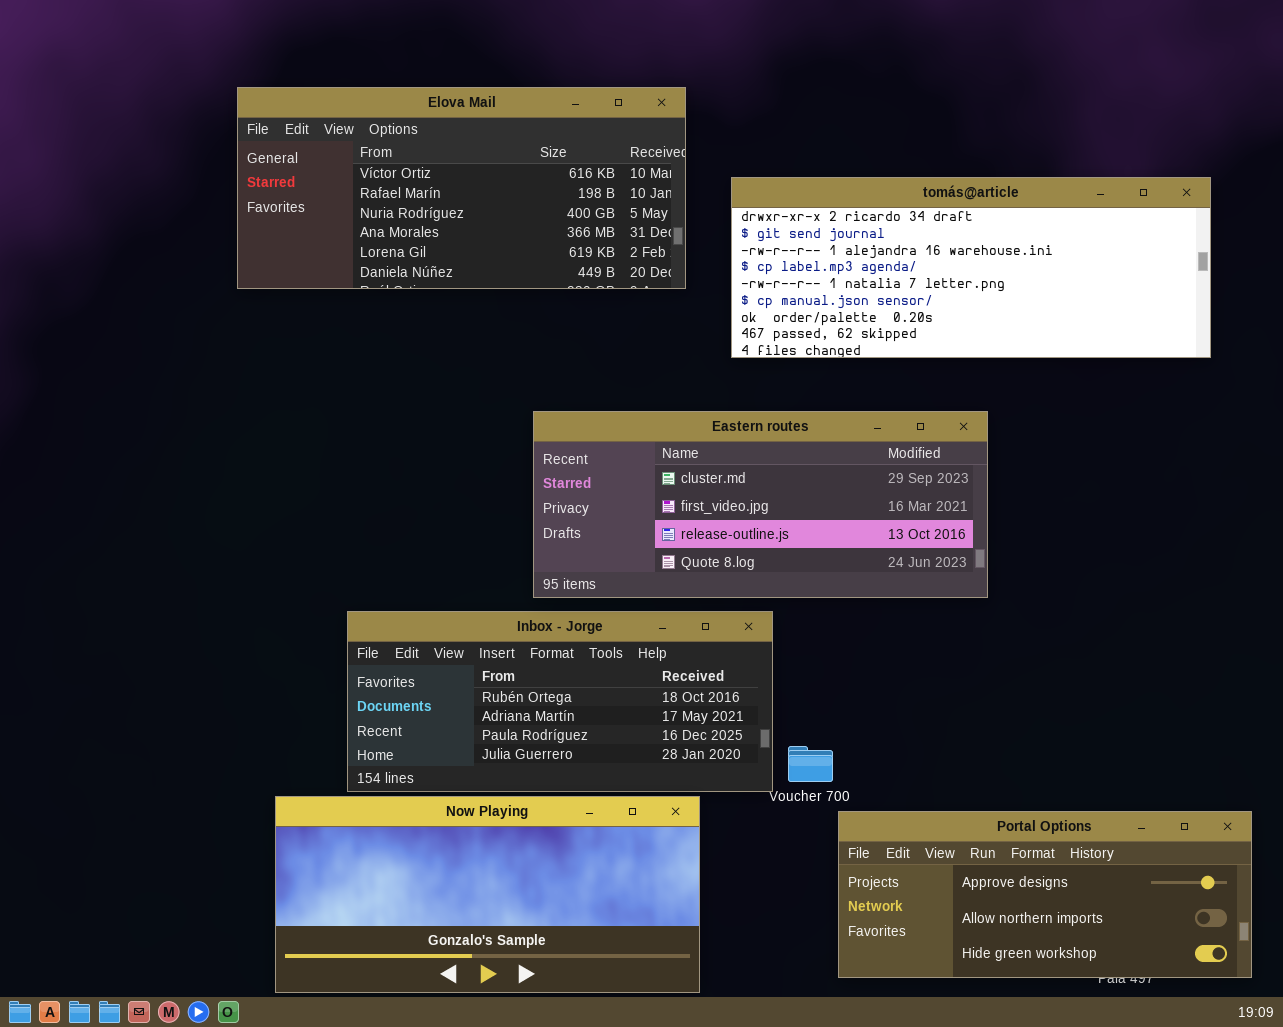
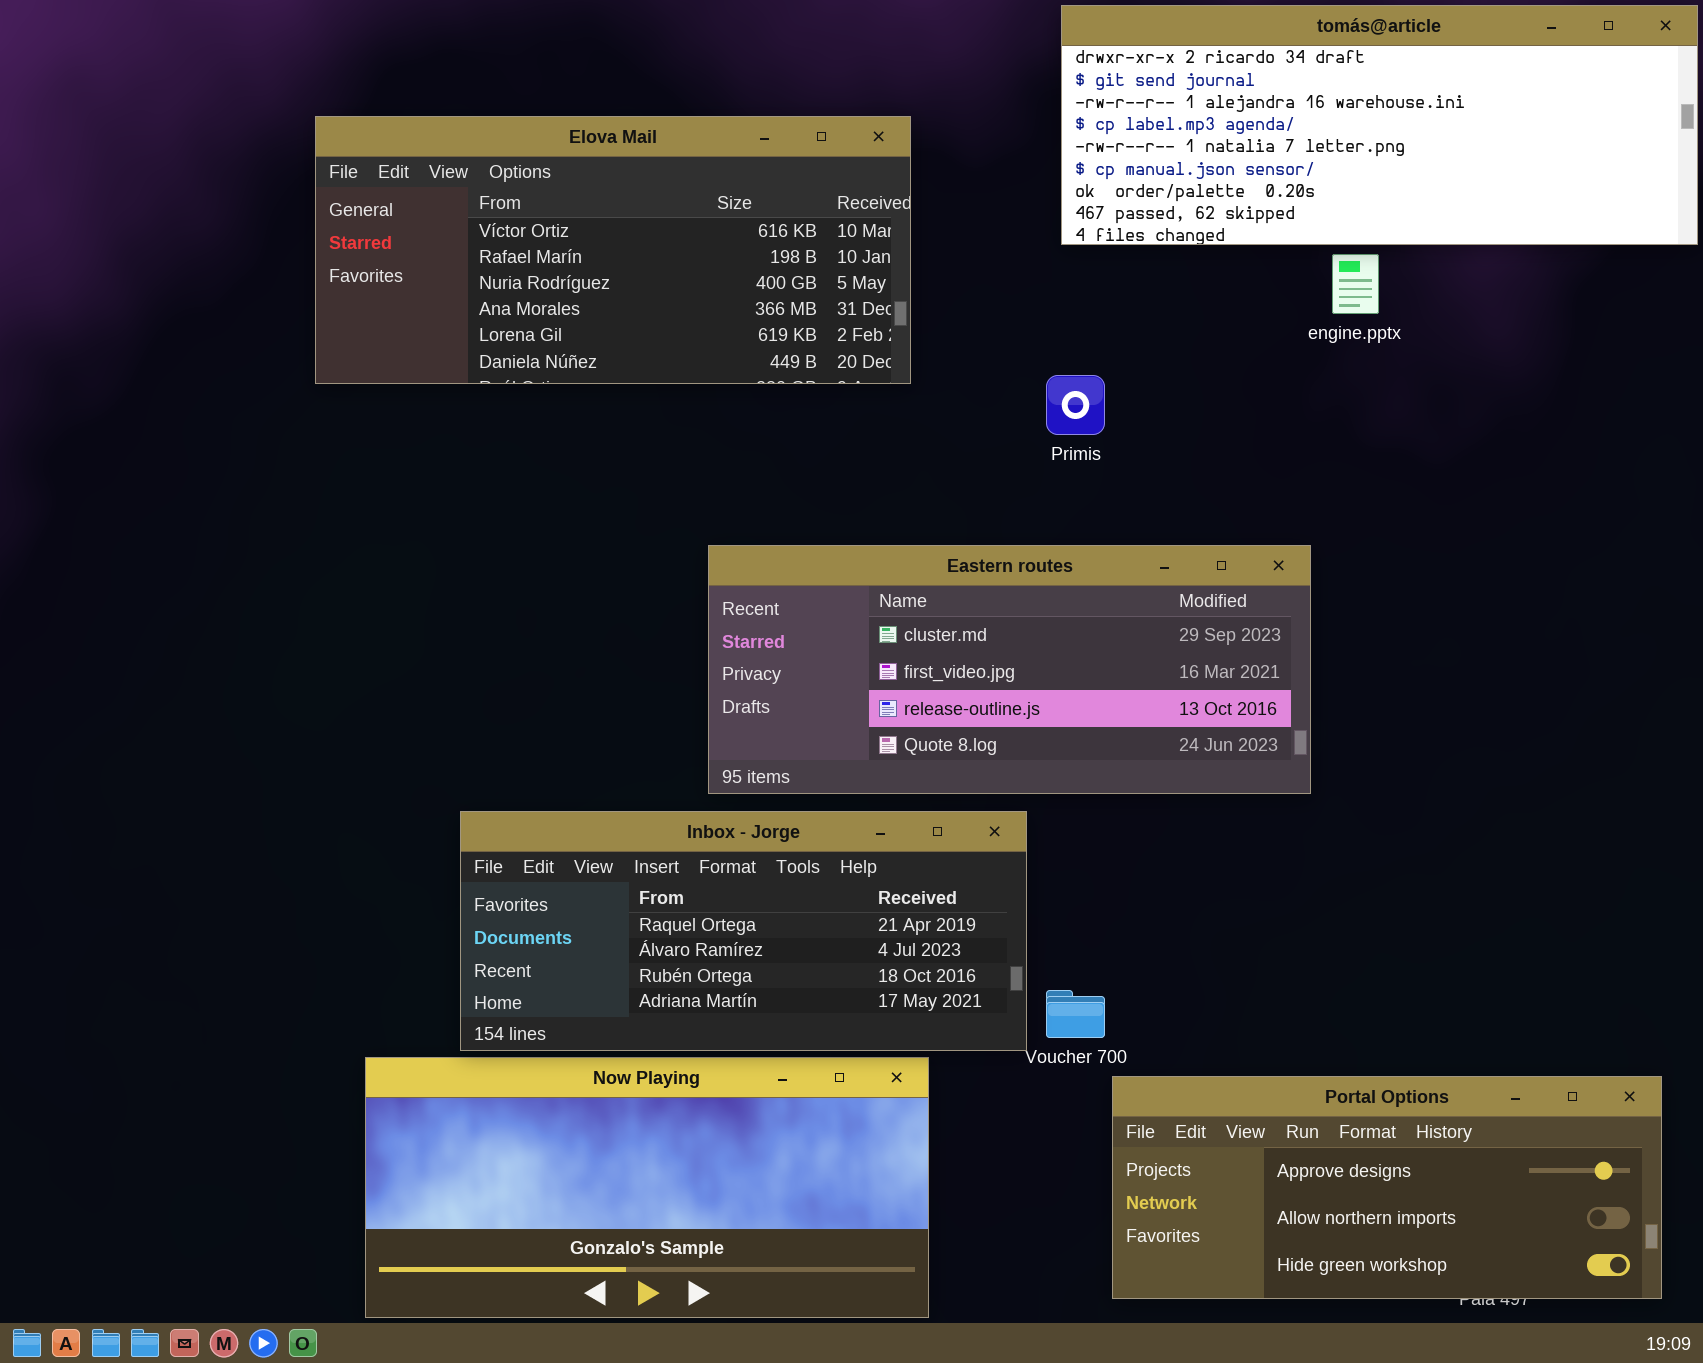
tomás@article: [731,177,1211,358] -> [1061,5,1698,245], moved
Inbox - Jorge: [347,611,773,792] -> [460,811,1027,1051], scrolled up 2 rows

